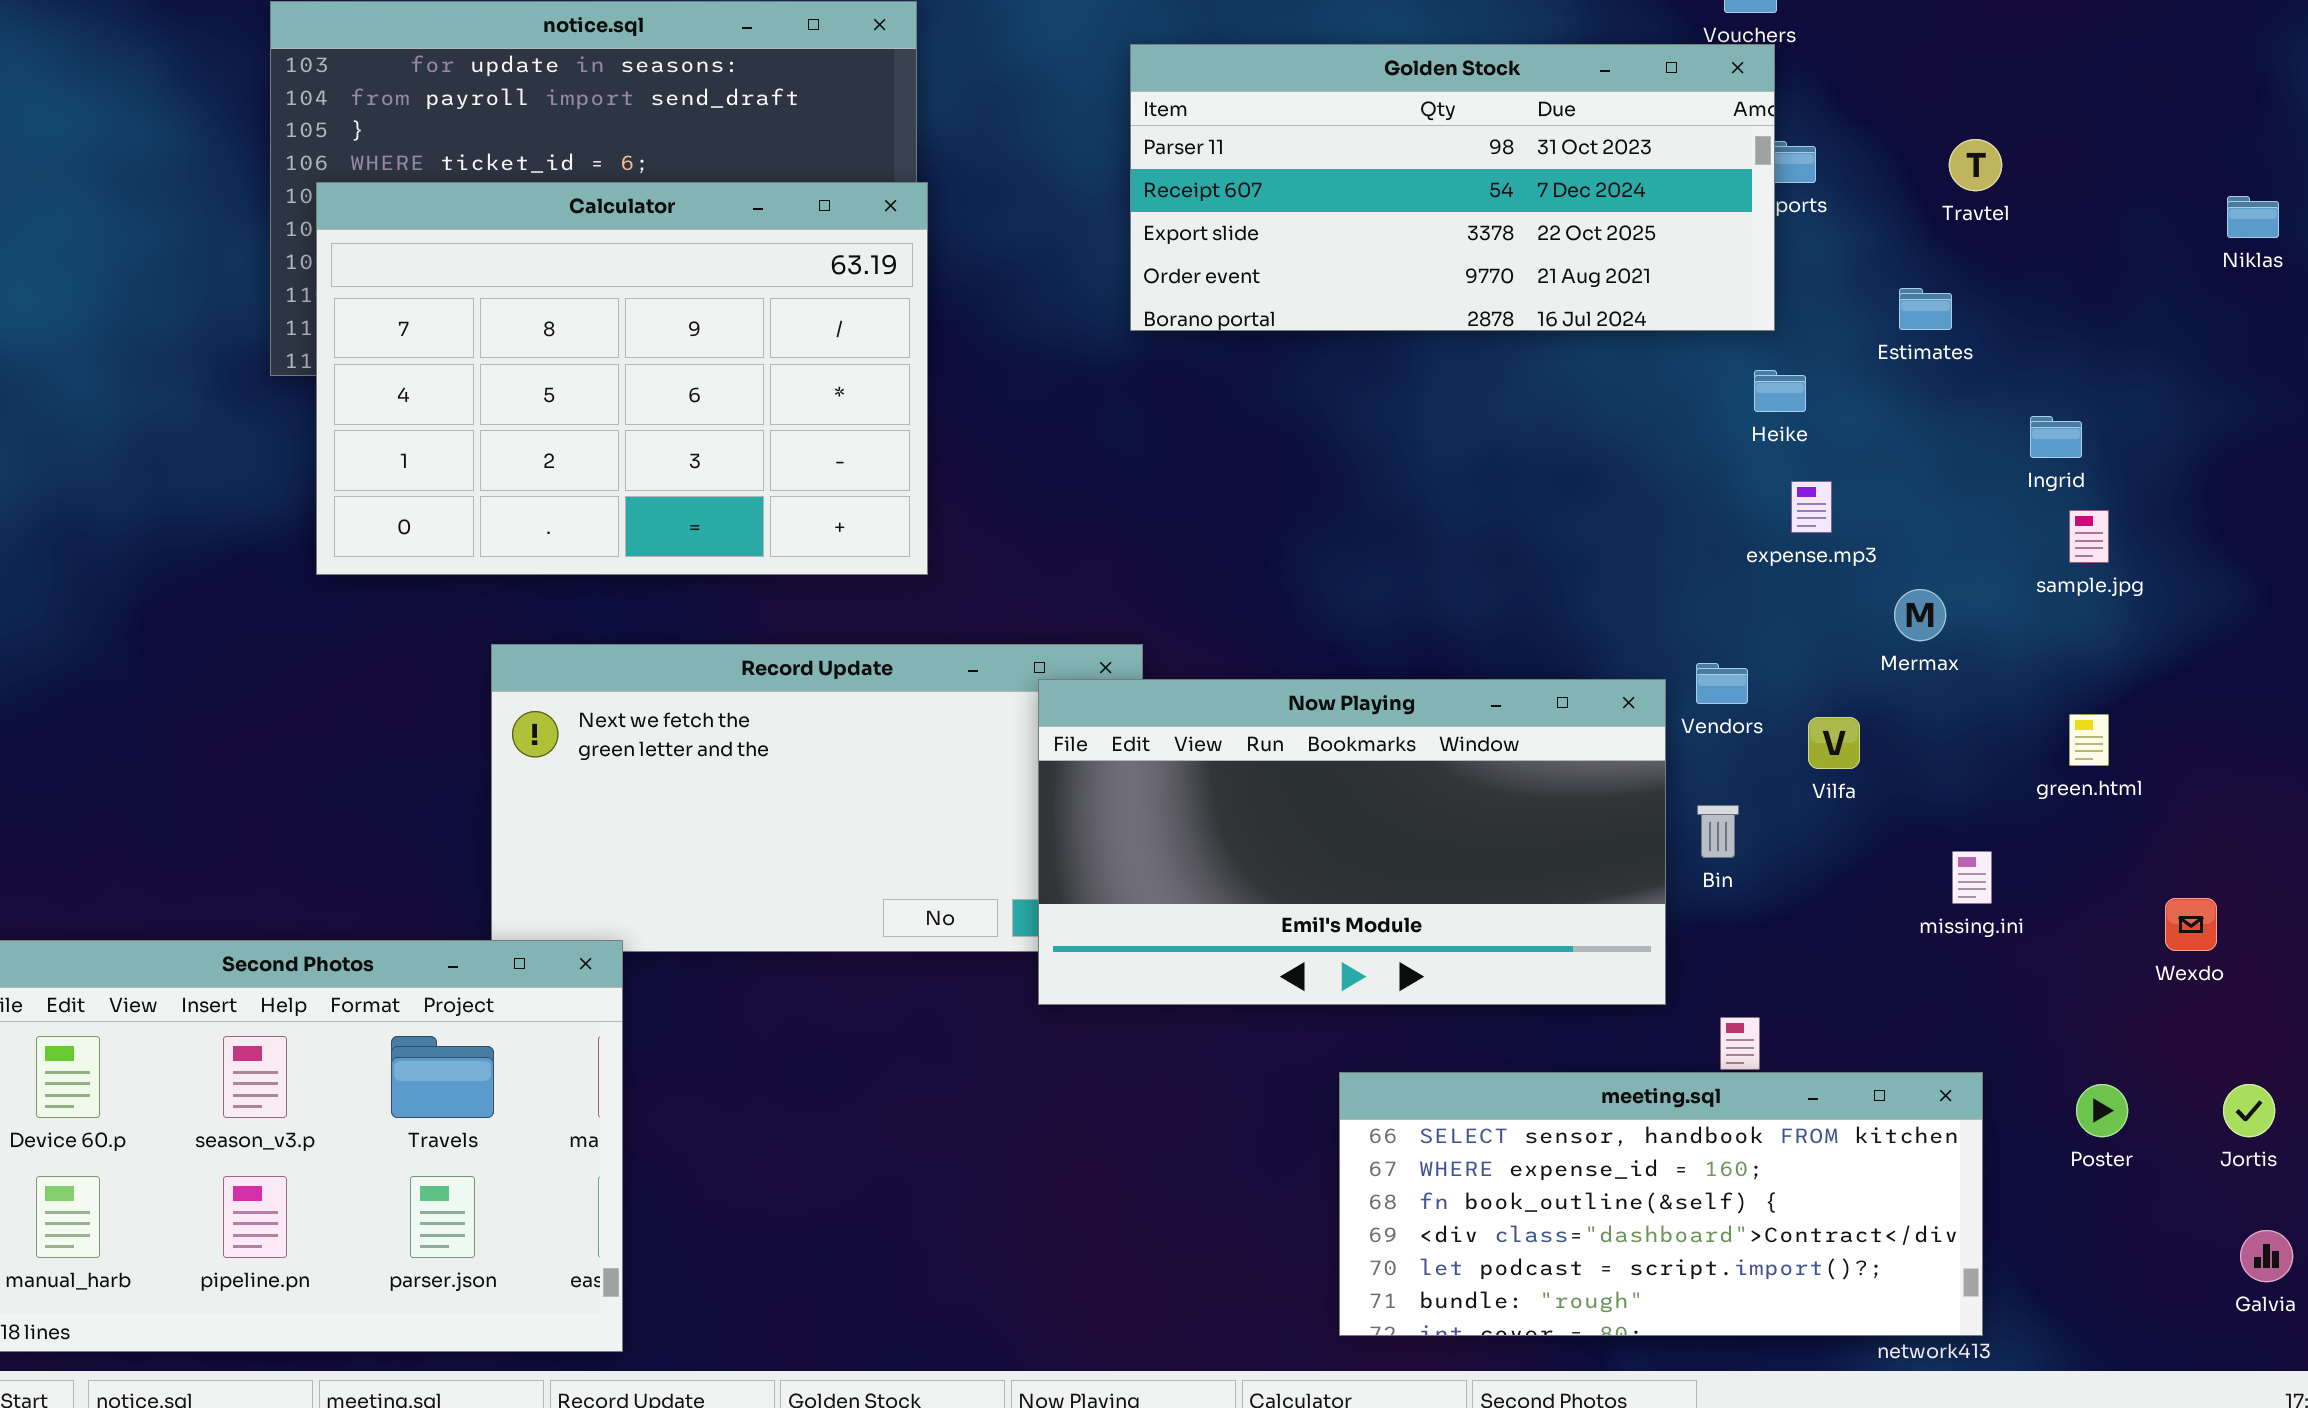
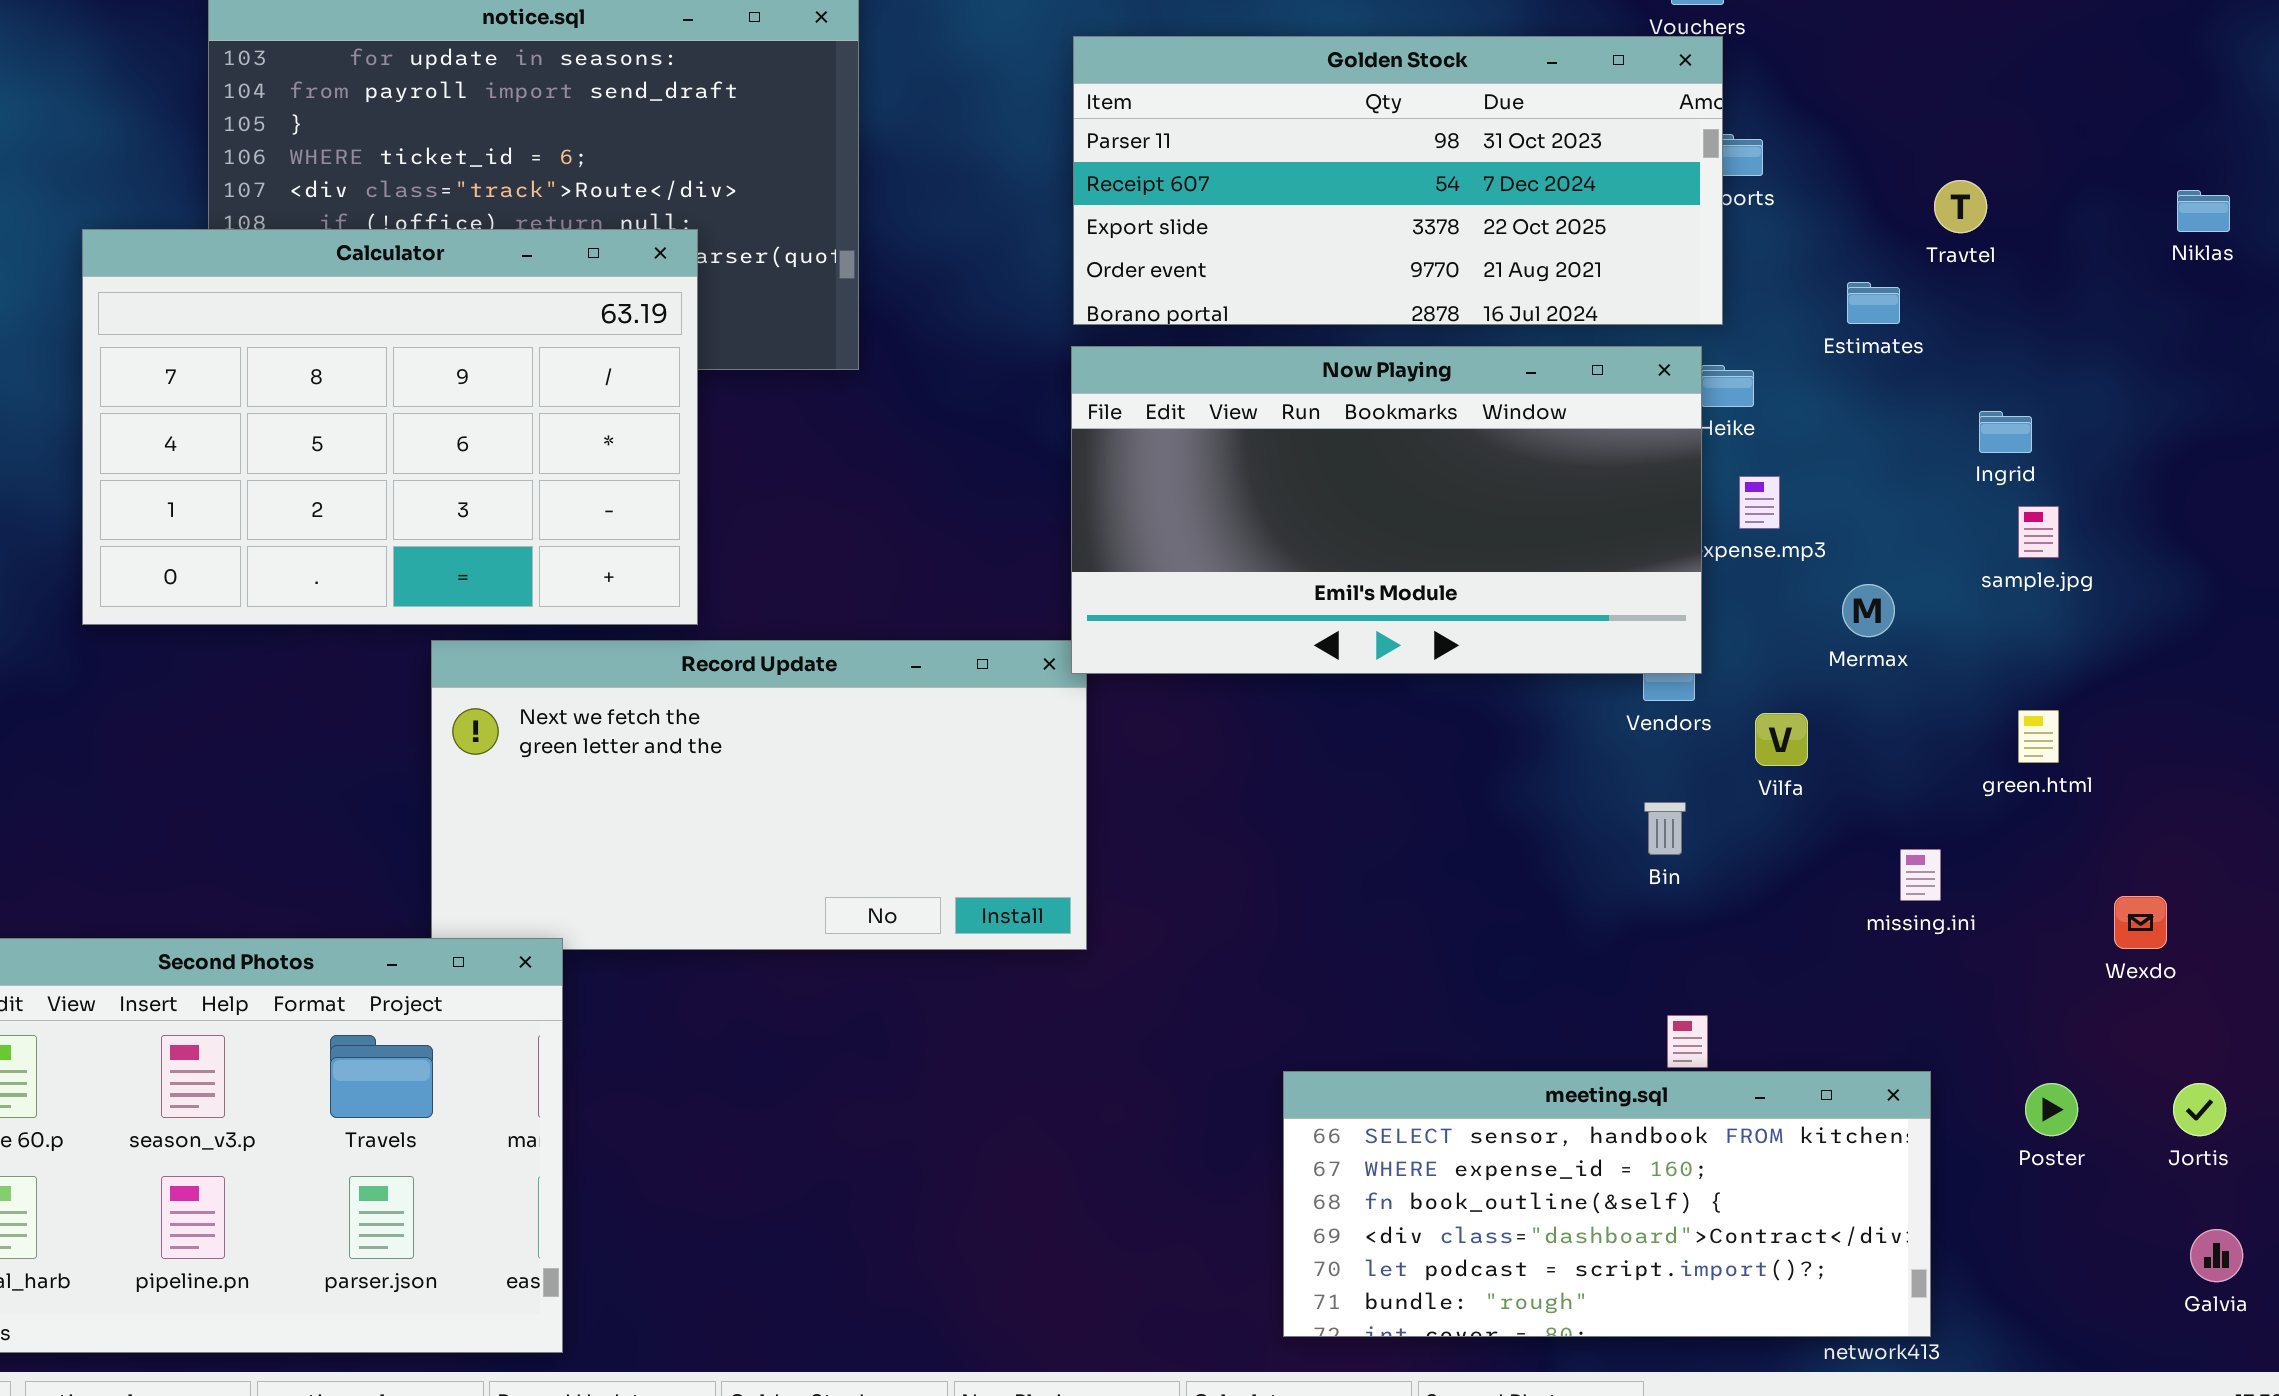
Travtel: [1949,139,2002,191] -> [1934,180,1987,233], moved
Calculator: [316,182,928,575] -> [82,229,698,625], moved
Now Playing: [1038,679,1666,1005] -> [1071,346,1702,674], moved

